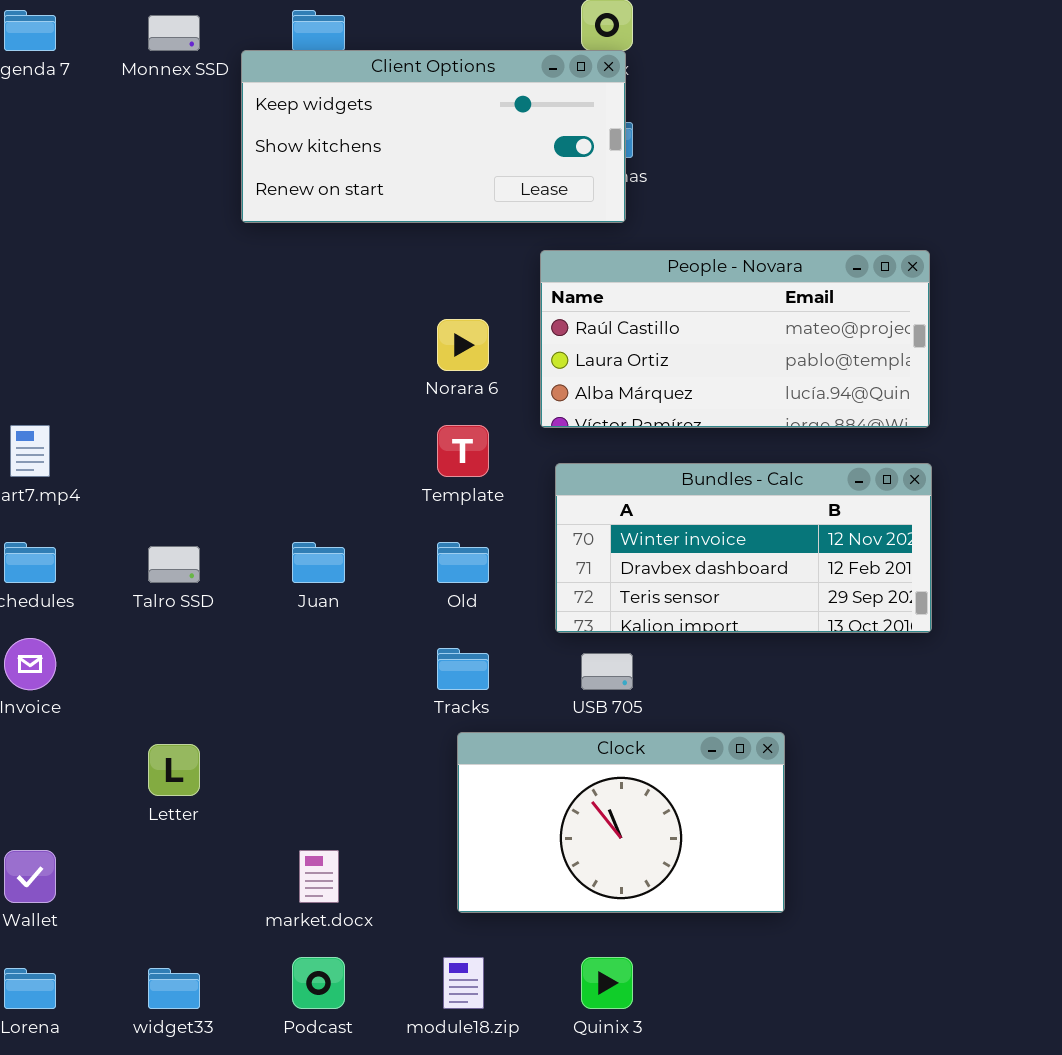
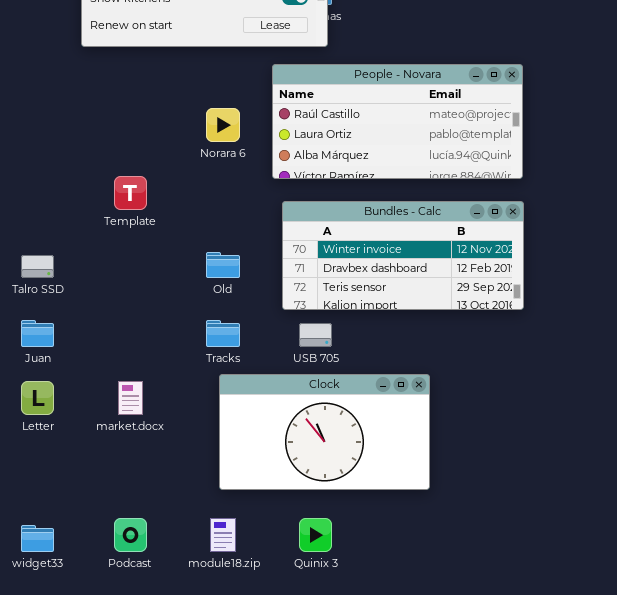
Template: [437,425,489,477] -> [114,176,147,210], moved
Juan: [292,542,345,583] -> [21,320,54,347], moved
market.docx: [299,850,339,903] -> [118,381,143,415], moved

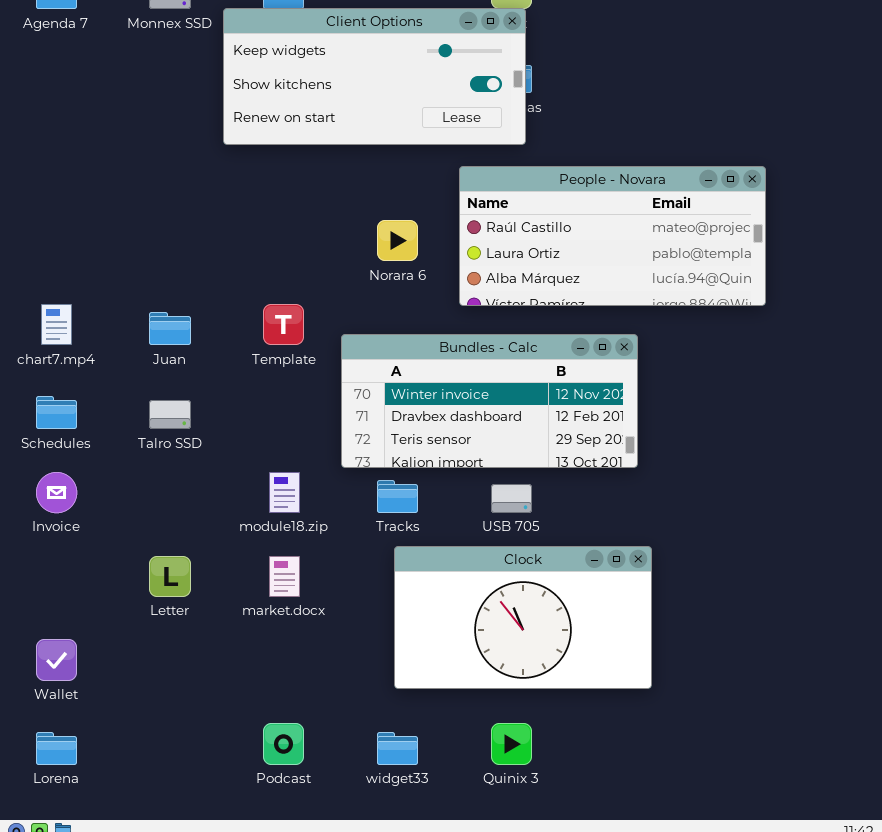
Bundles - Calc: [282,201,524,310] -> [341,334,638,468], moved
Juan: [21,320,54,347] -> [149,312,191,345], moved
module18.zip: [210,518,236,552] -> [269,472,300,513], moved
widget33: [21,525,54,552] -> [377,732,418,765], moved

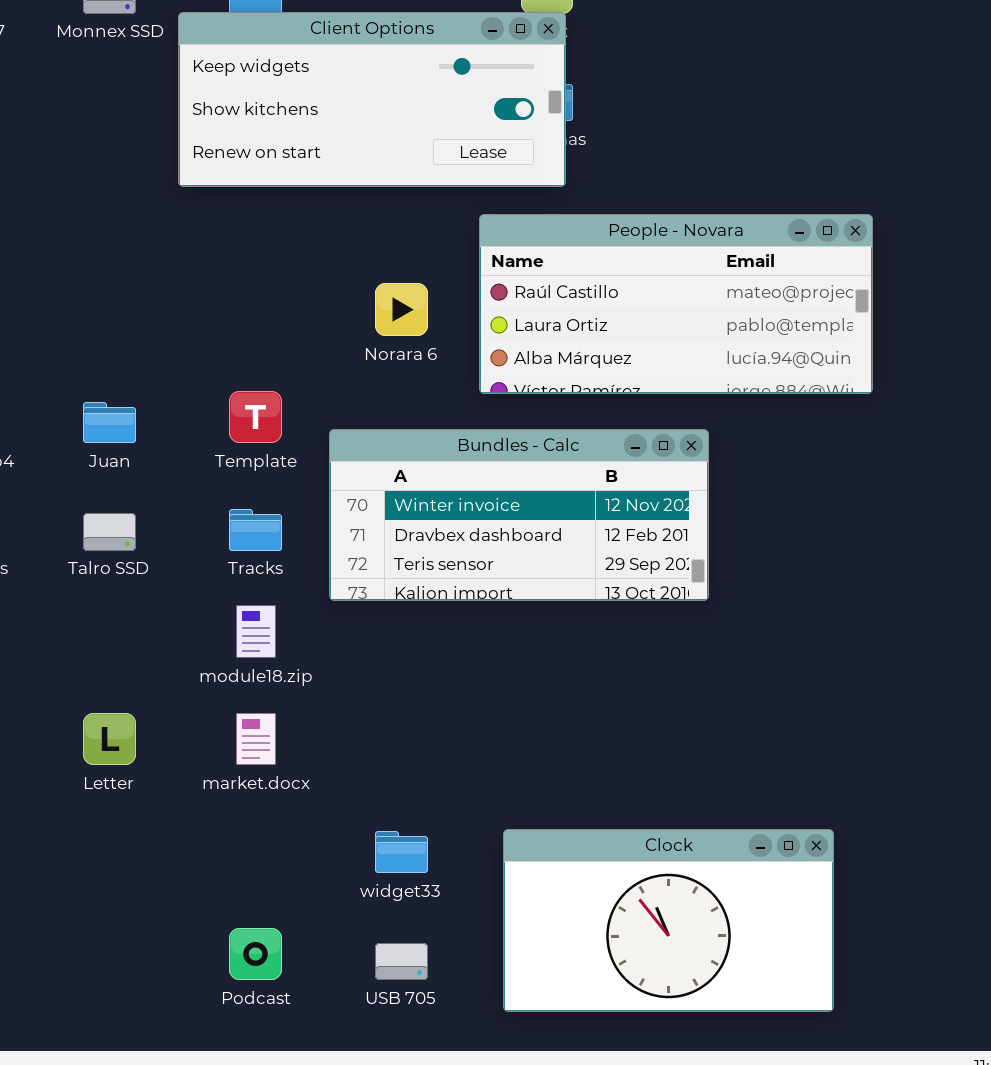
Tracks: [377,480,418,513] -> [229,509,282,551], moved
USB 705: [491,484,532,513] -> [375,943,428,980], moved
Clock: [394,546,652,689] -> [503,829,834,1012], moved
widget33: [377,732,418,765] -> [375,831,428,873], moved

